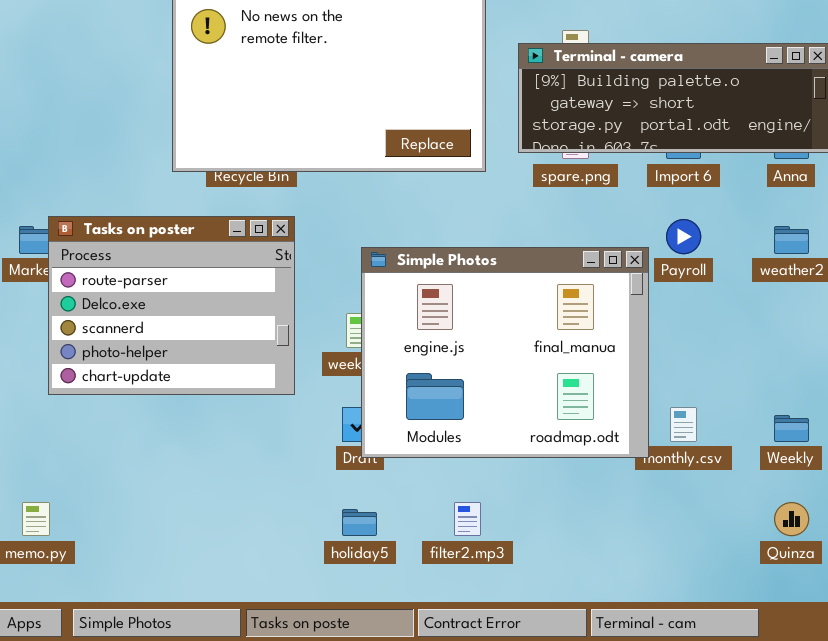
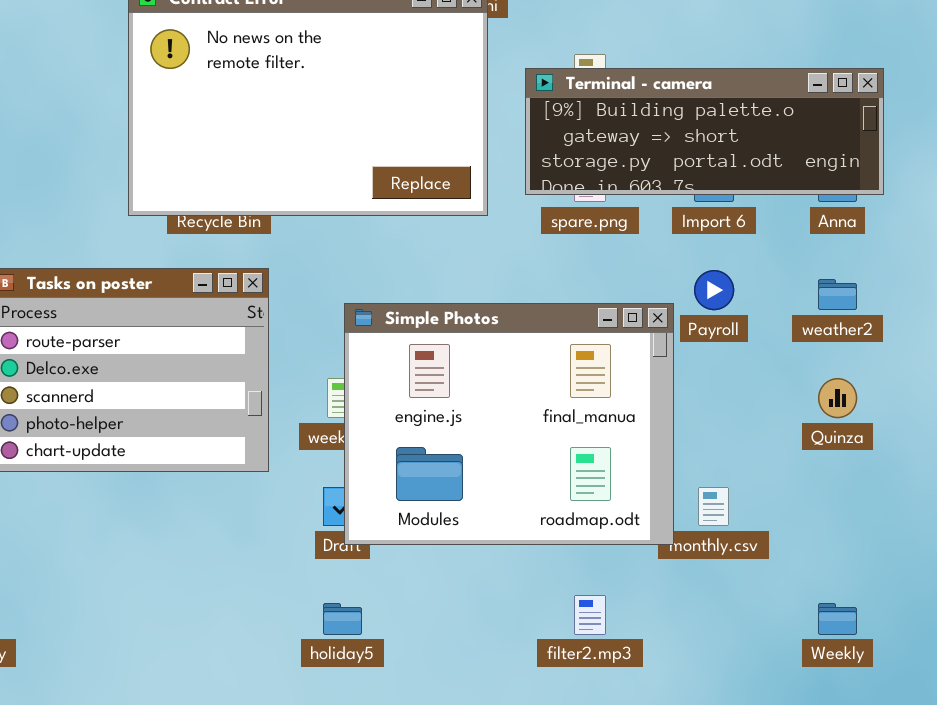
Weekly: [774,415,809,442] -> [818,603,857,635], moved
filter2.mp3: [454,502,481,536] -> [574,595,606,635], moved
Quinza: [774,502,809,536] -> [818,378,857,418], moved

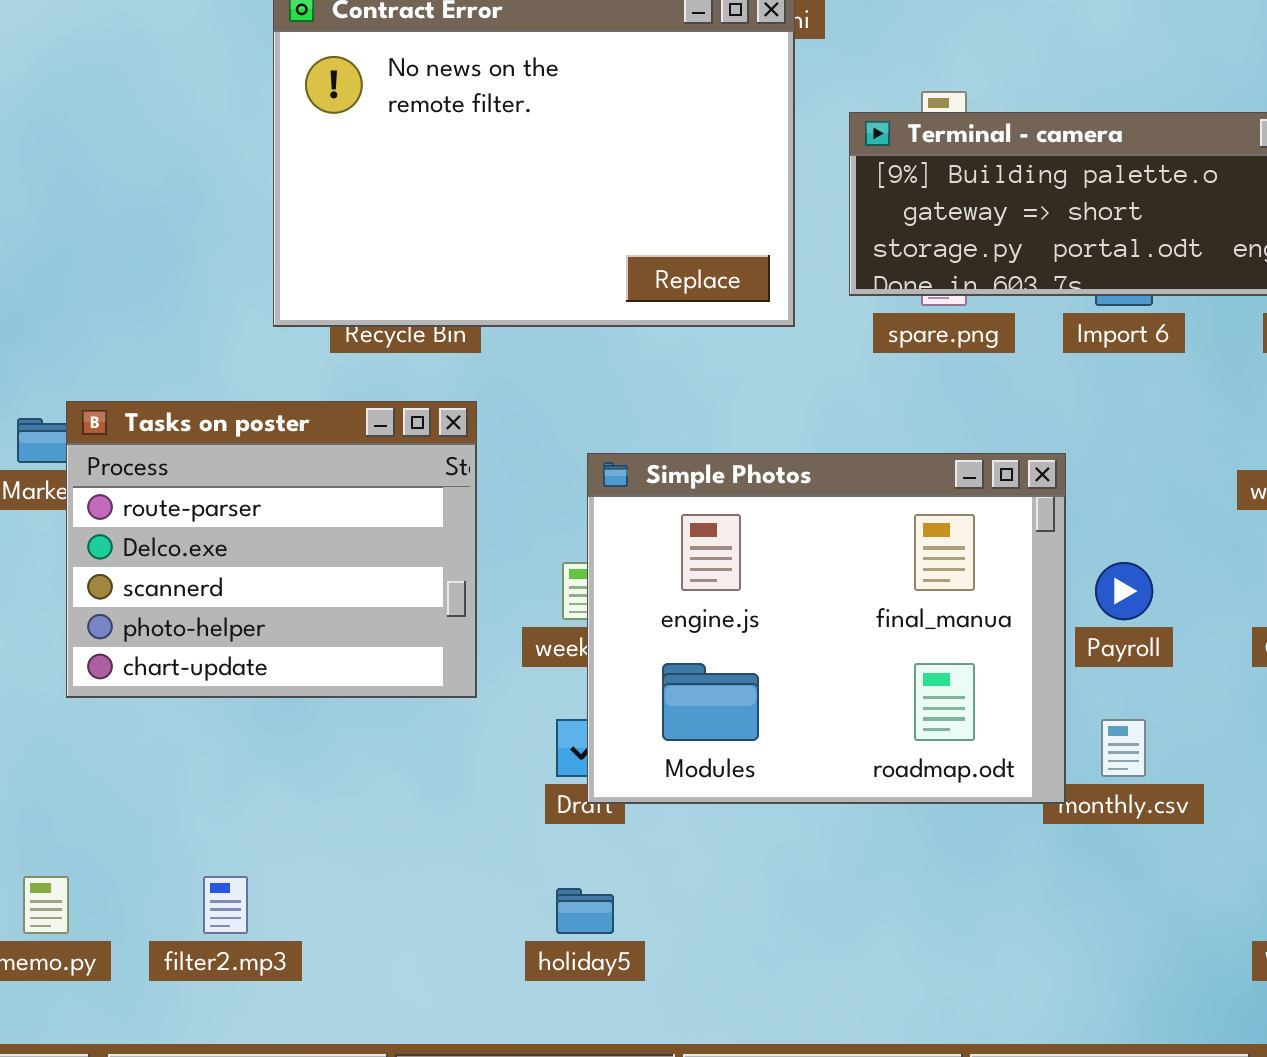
Payroll: [694,270,734,310] -> [1095,562,1153,620], moved
filter2.mp3: [574,595,606,635] -> [203,876,248,934], moved

